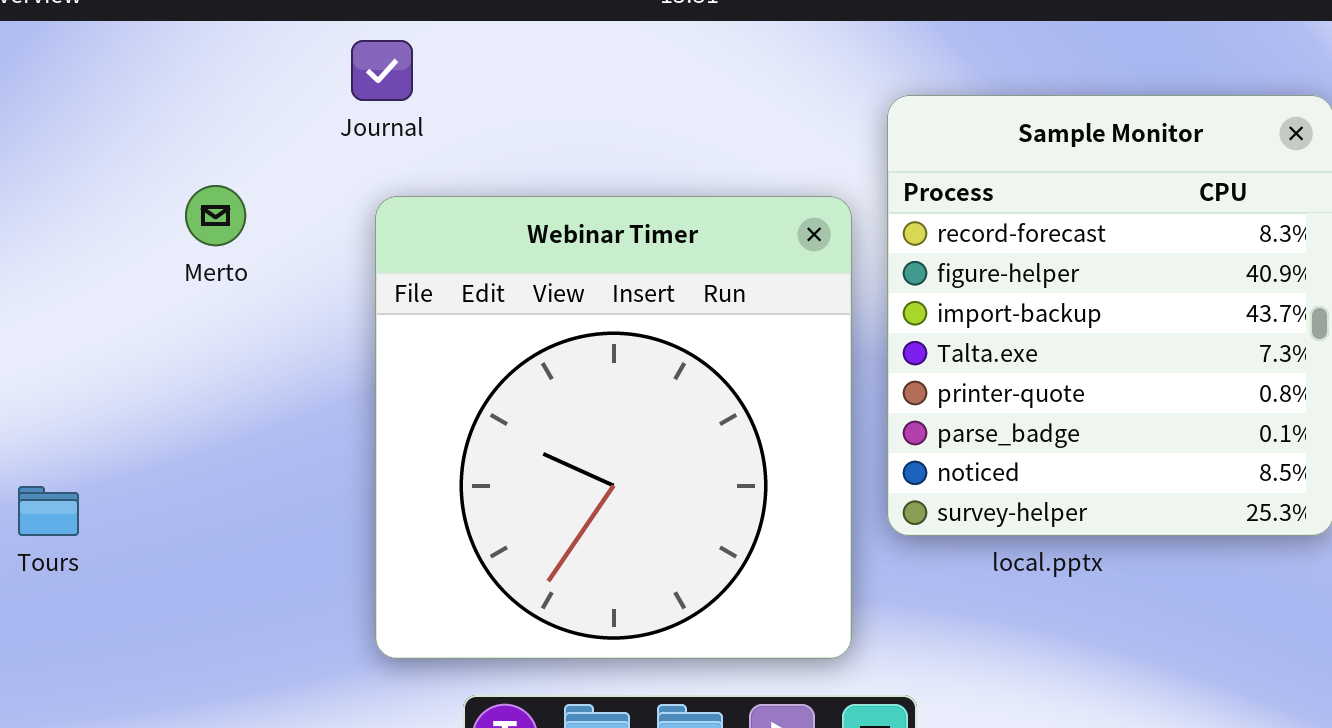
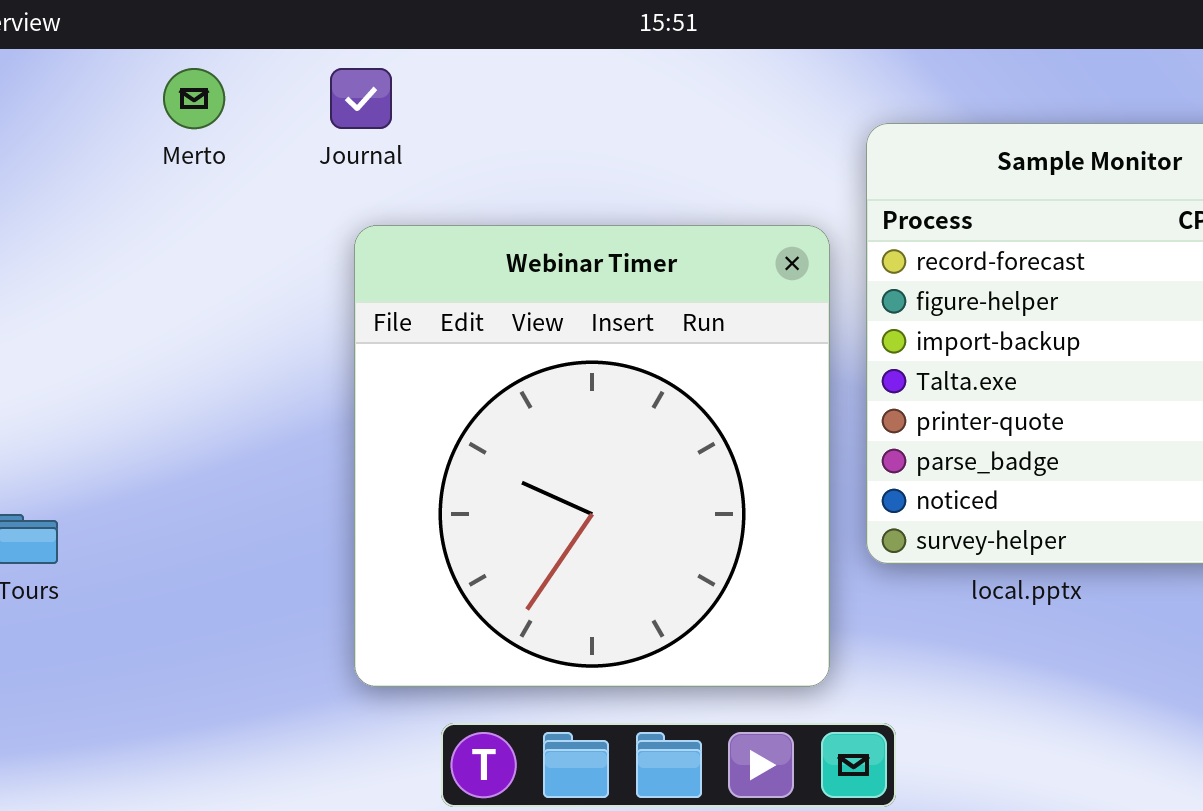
Merto: [185,185,246,246] -> [163,68,225,129], moved

